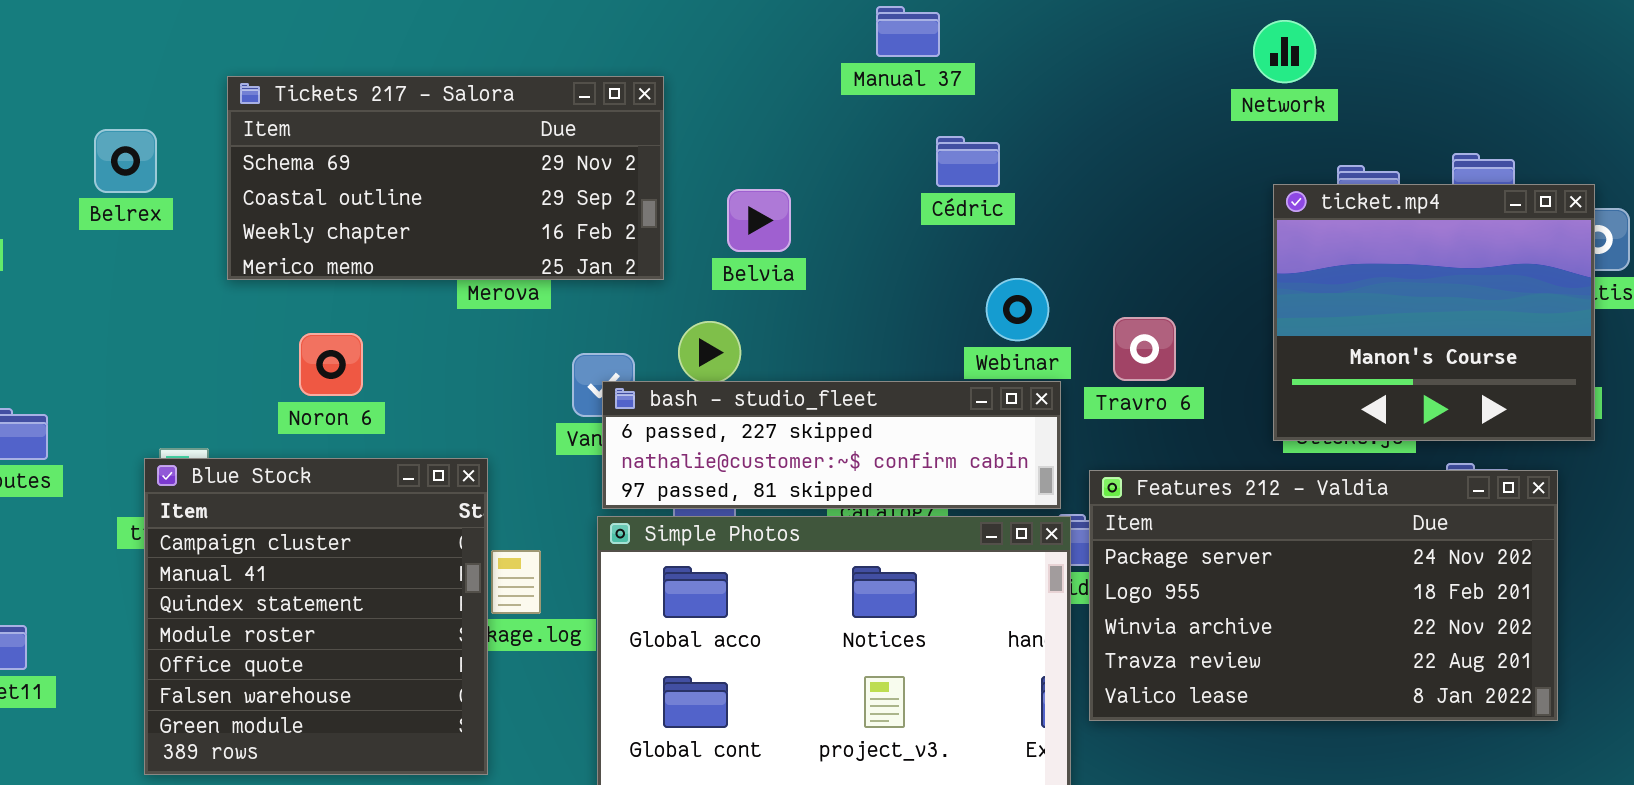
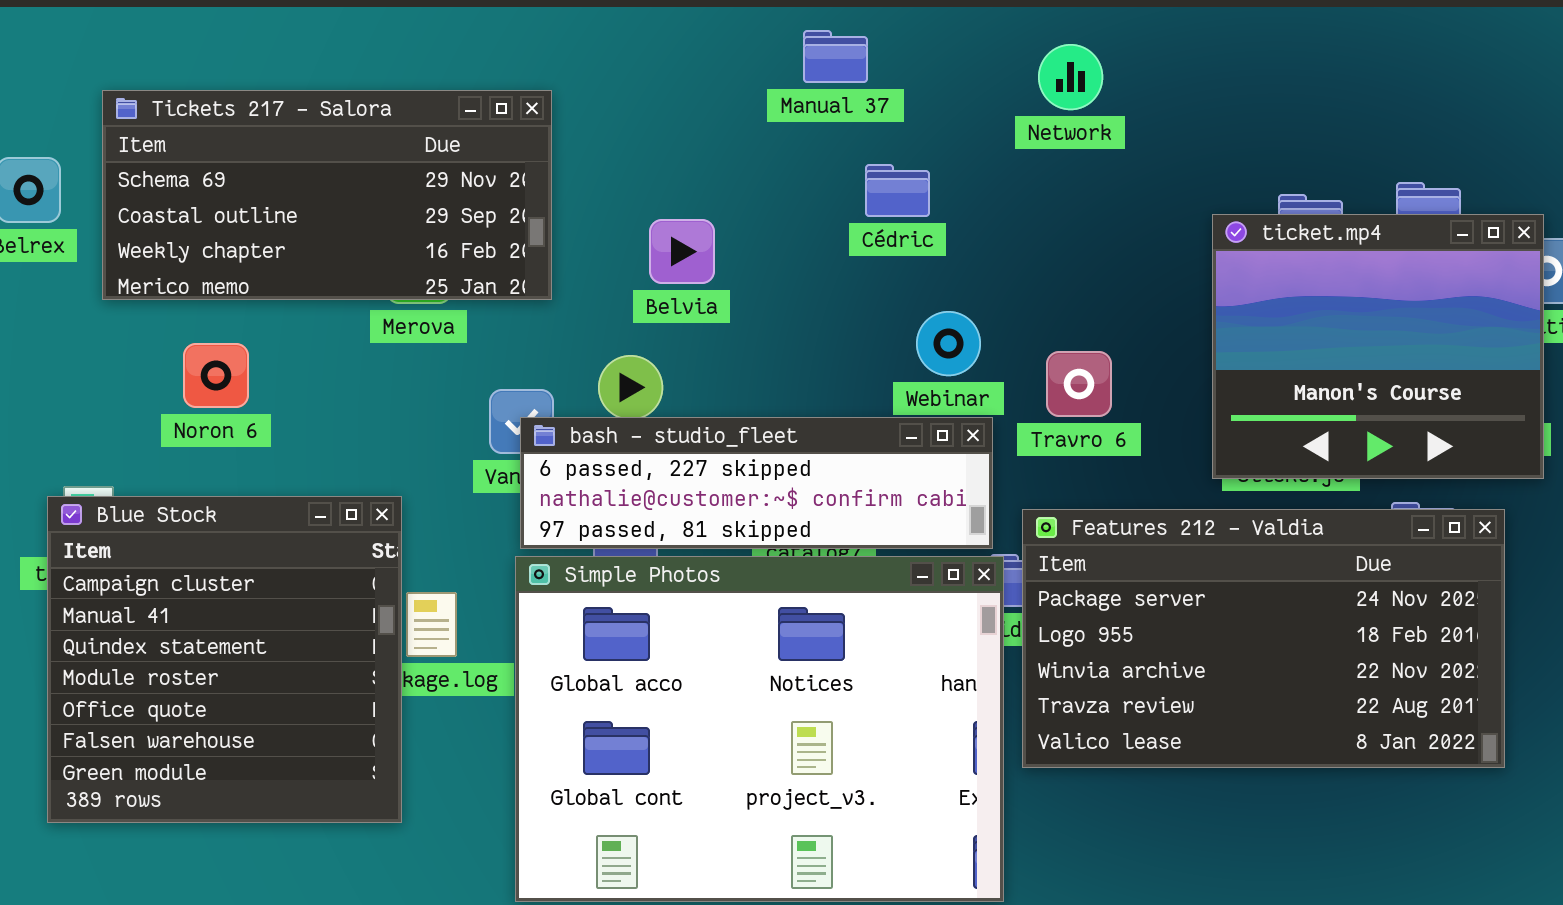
Network: [1253,20,1316,83] -> [1038,44,1103,110], moved
Tickets 217 - Salora: [227,76,664,280] -> [102,90,552,300], moved
Noron 6: [299,333,363,396] -> [183,343,249,408], moved

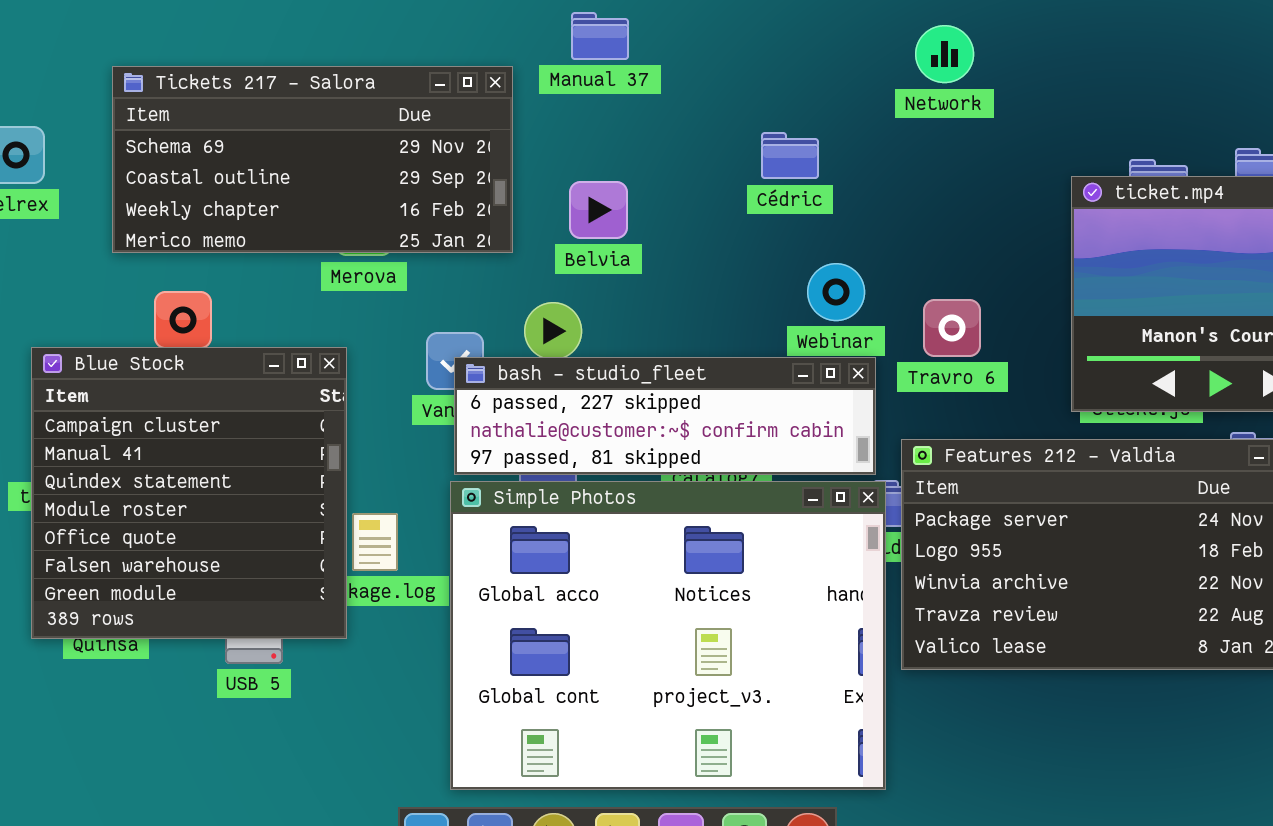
Manual 37: [803,30,868,83] -> [571,12,629,60], moved
Tickets 217 - Salora: [102,90,552,300] -> [112,66,513,253], moved
Blue Stock: [47,496,402,823] -> [31,347,347,639], moved

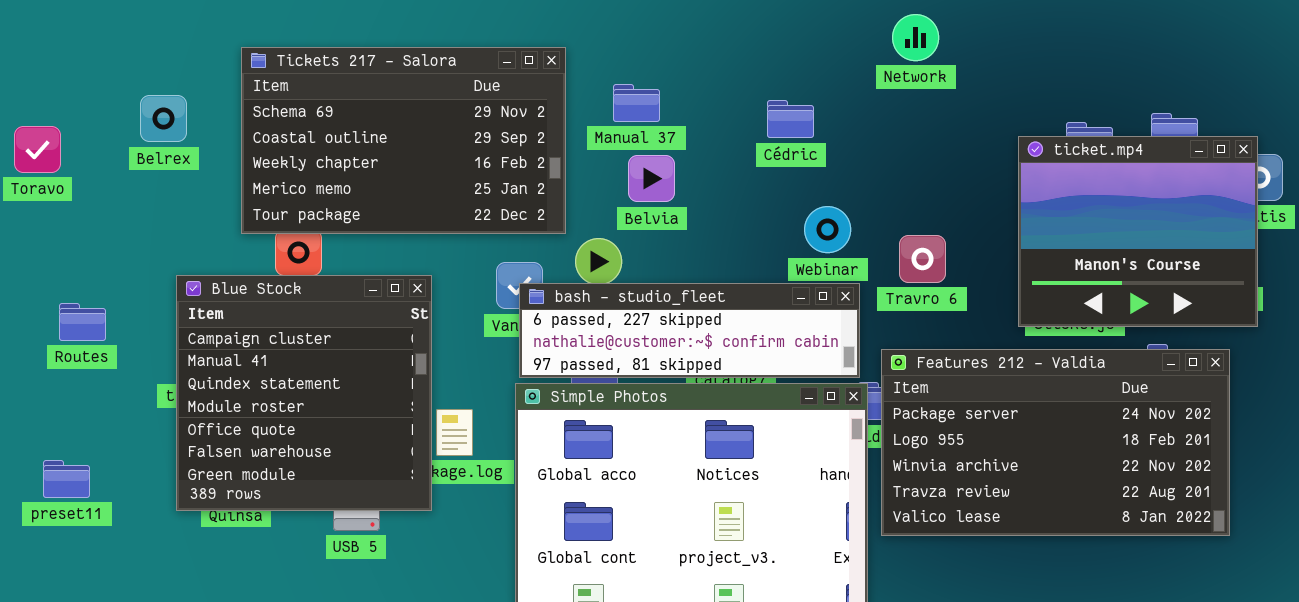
Manual 37: [571,12,629,60] -> [613,84,660,122], moved
Tickets 217 - Salora: [112,66,513,253] -> [241,47,566,234], resized
Belvia: [569,181,628,239] -> [628,155,675,202], moved

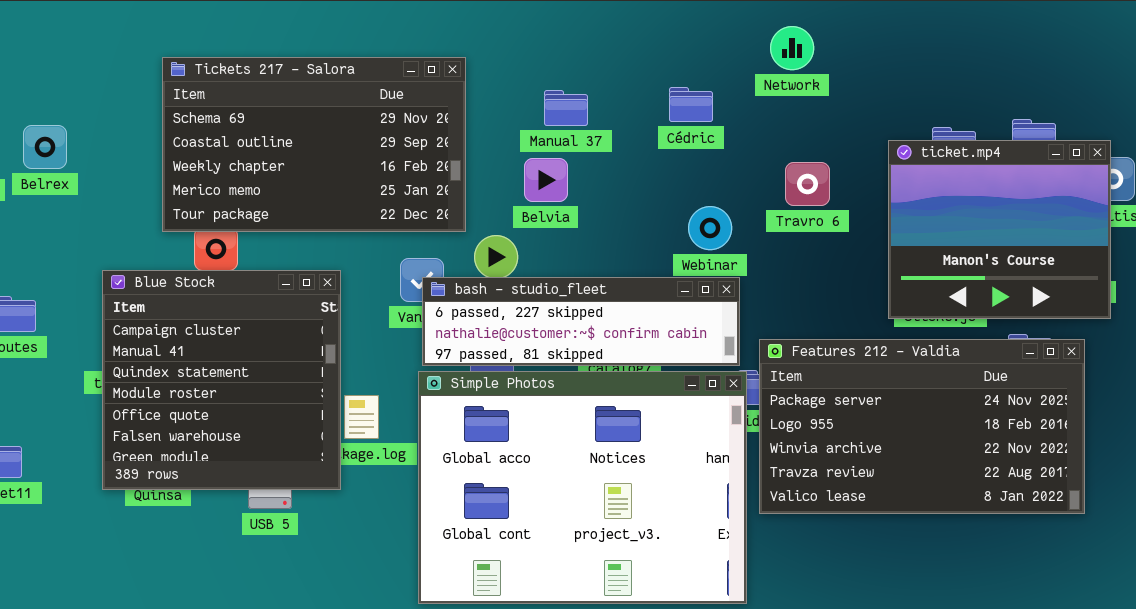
Manual 37: [613,84,660,122] -> [544,90,588,126], moved
Belrex: [140,95,187,142] -> [23,125,67,169], moved
Cédric: [767,100,814,138] -> [669,87,713,122], moved
Travro 6: [899,235,946,283] -> [785,162,830,206], moved

